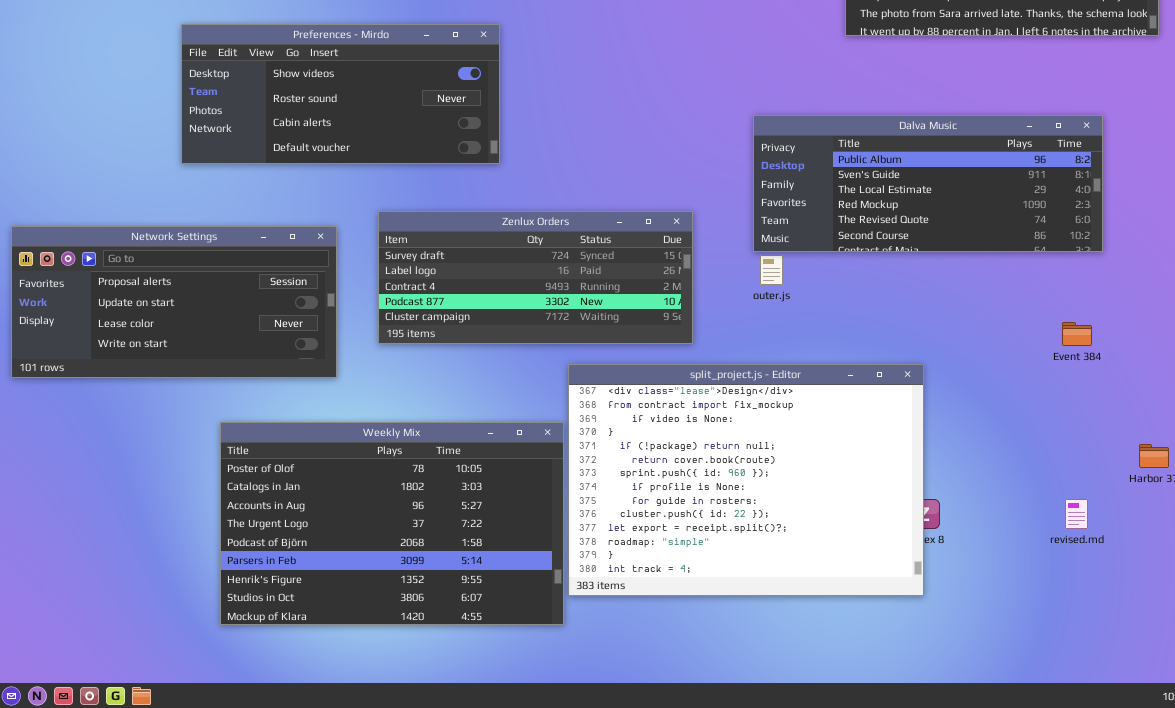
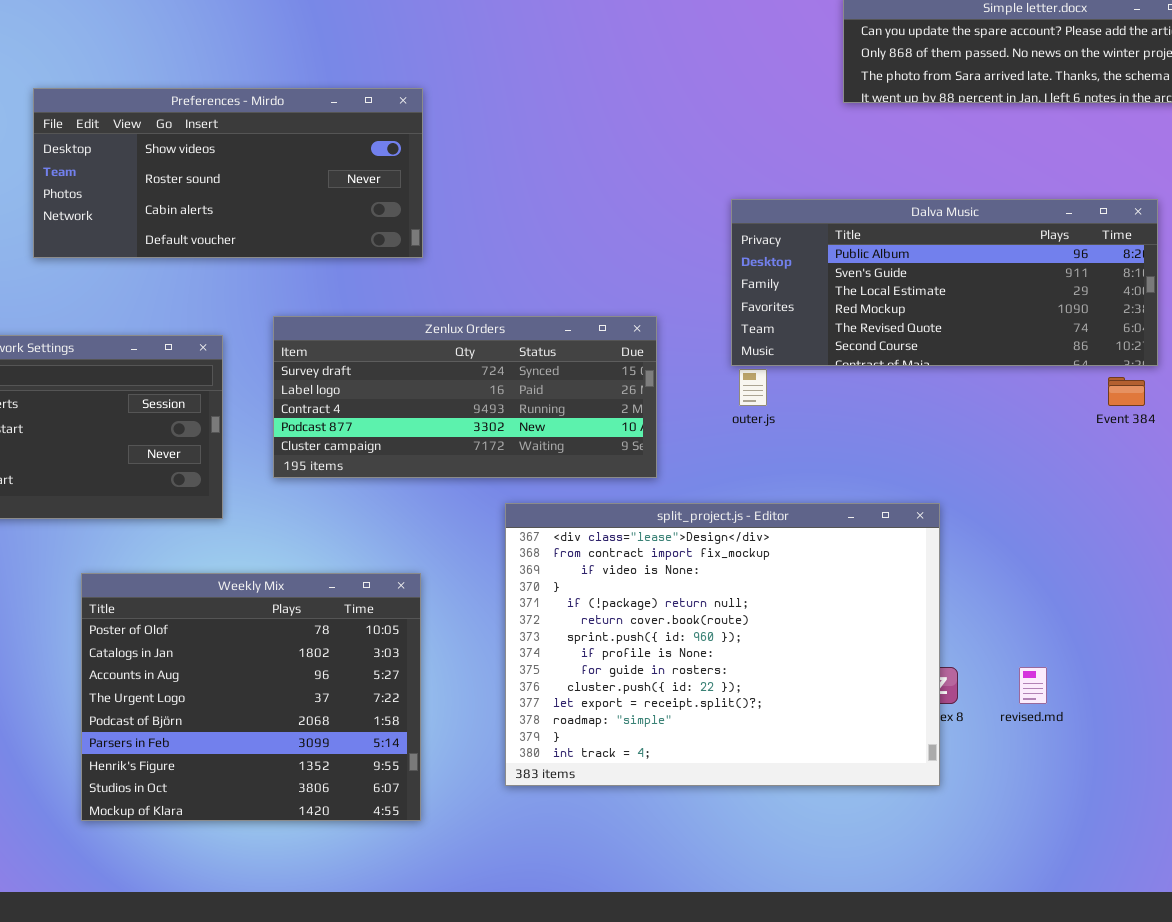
Event 384: [1062,322,1092,346] -> [1108,377,1145,406], moved
Weekly Mix: [220,422,564,625] -> [81,573,421,821], resized
revised.md: [1065,499,1088,529] -> [1019,667,1047,704], moved

